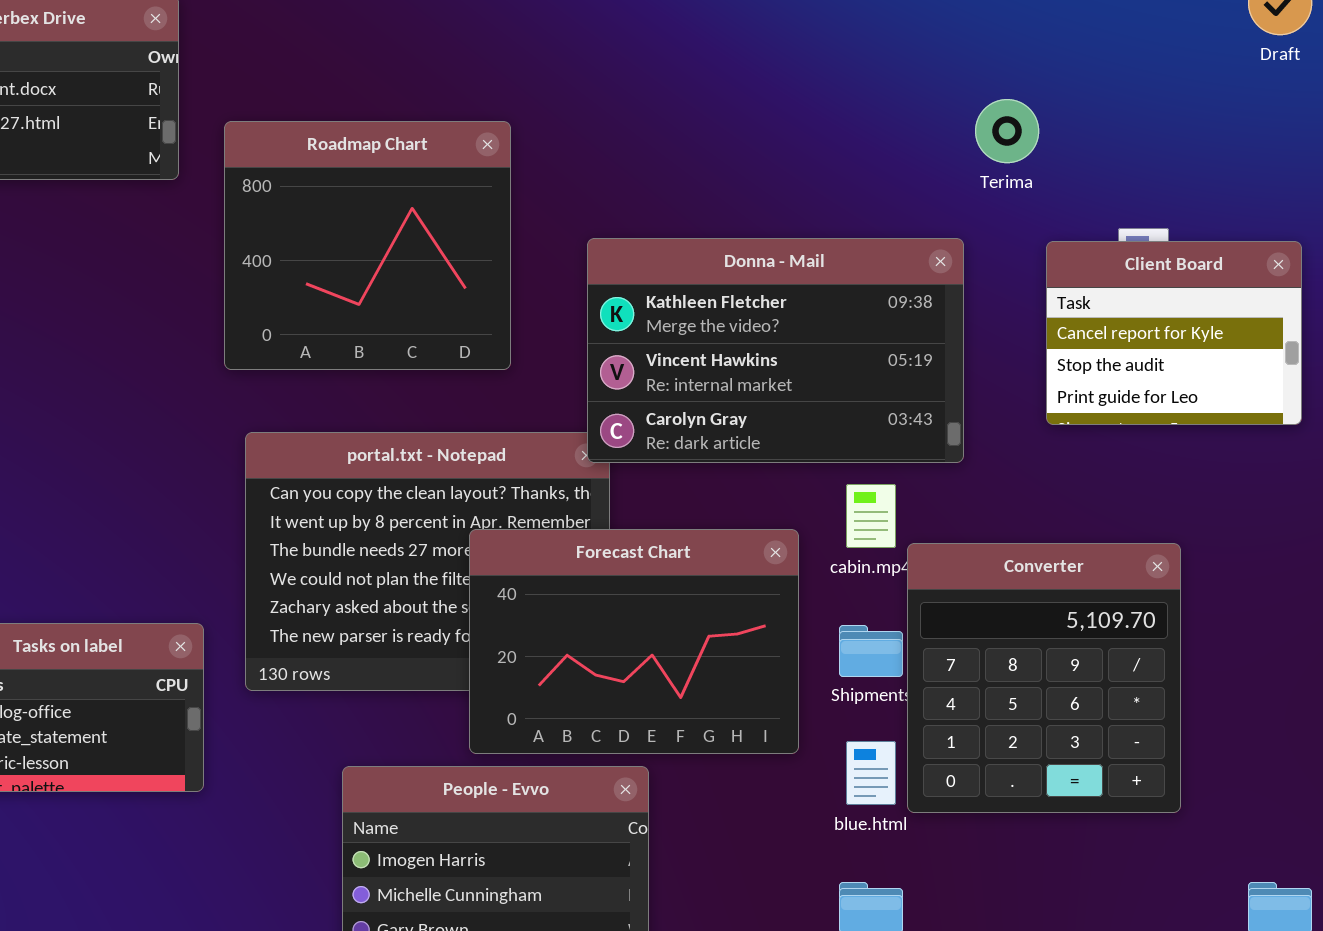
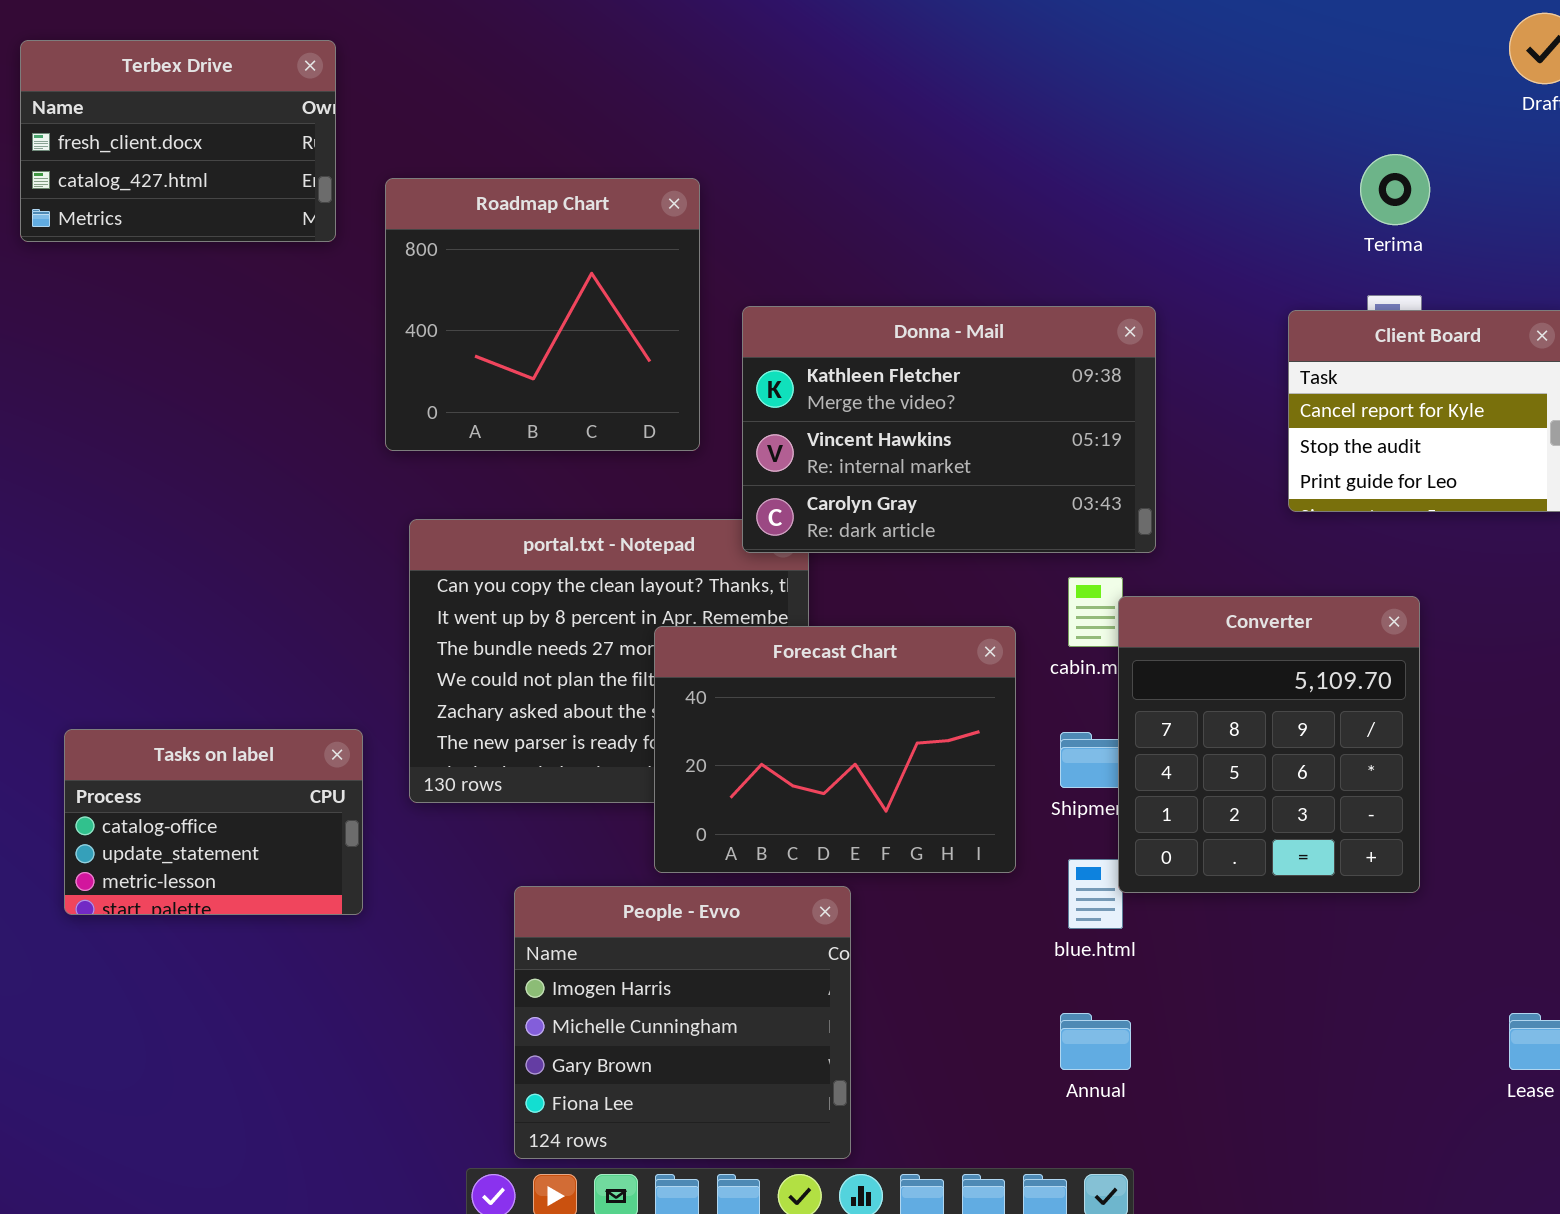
Terima: [975,99,1039,163] -> [1360,154,1430,225], moved
Donna - Mail: [587,238,964,463] -> [742,306,1156,553], moved
Converter: [907,543,1181,813] -> [1118,596,1420,893], moved

